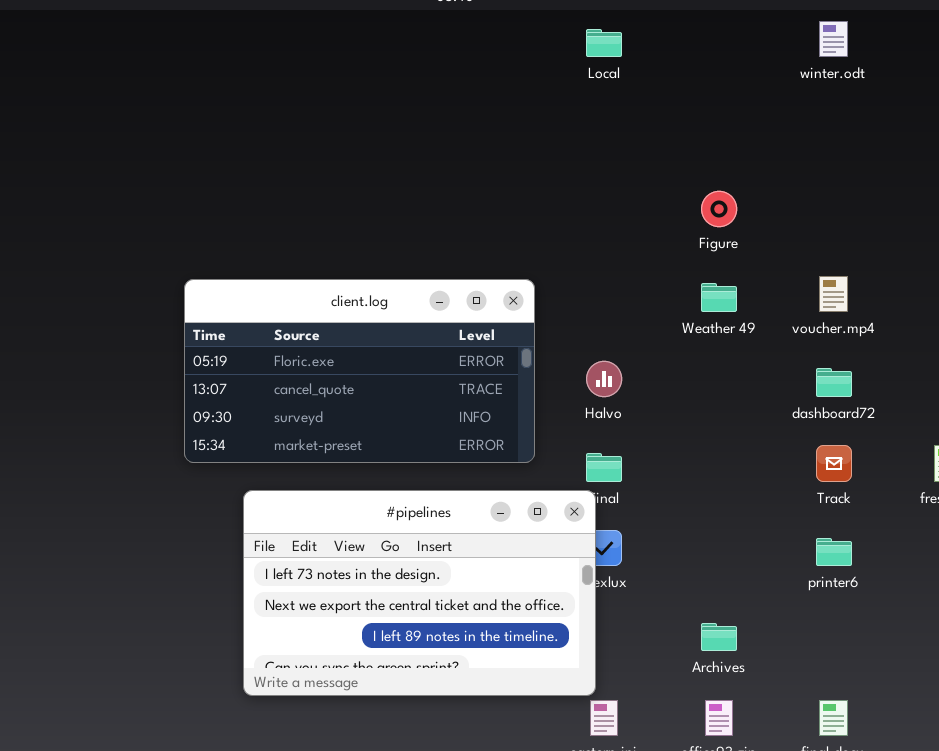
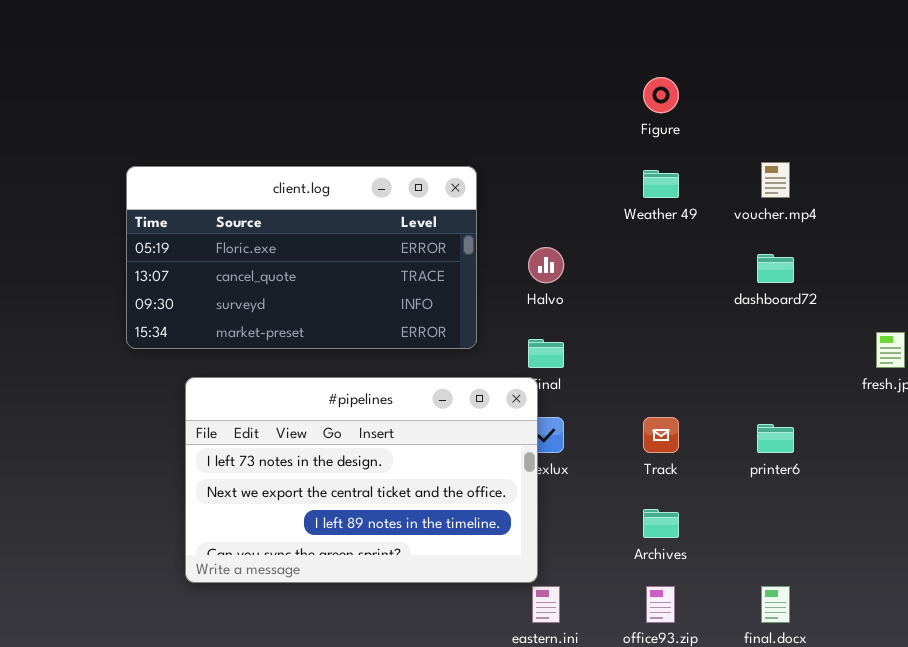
Track: [816,445,852,482] -> [643,417,679,453], moved

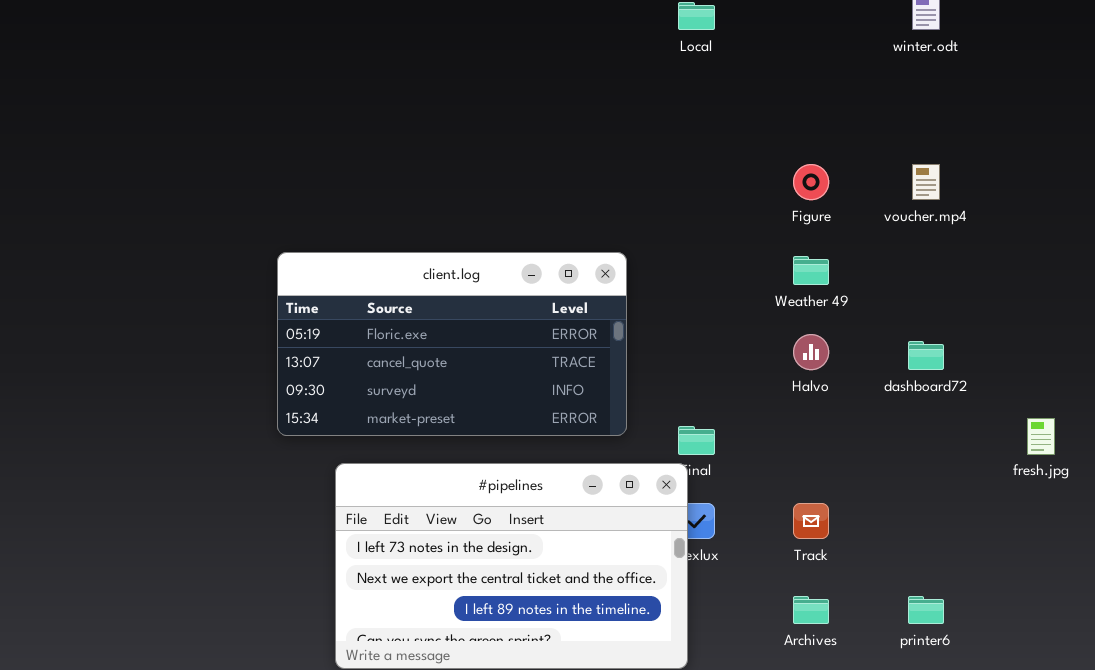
voucher.mp4: [761,162,790,198] -> [912,164,940,200], moved
Halvo: [528,247,564,283] -> [793,334,829,370], moved
printer6: [757,424,794,453] -> [908,596,944,624], moved

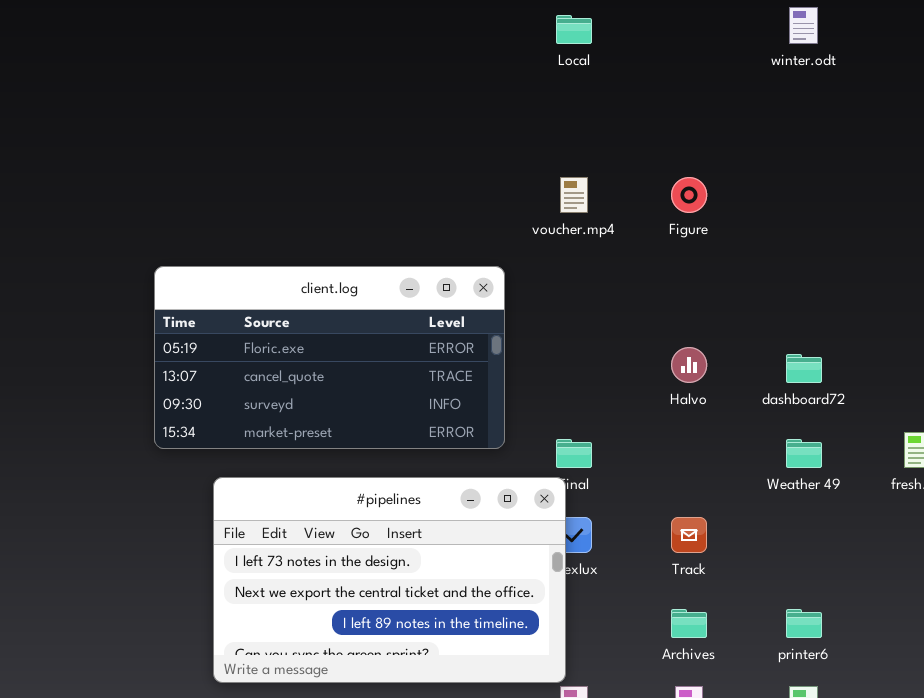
voucher.mp4: [912,164,940,200] -> [560,177,588,213], moved
Weather 49: [793,256,829,285] -> [786,439,822,468], moved

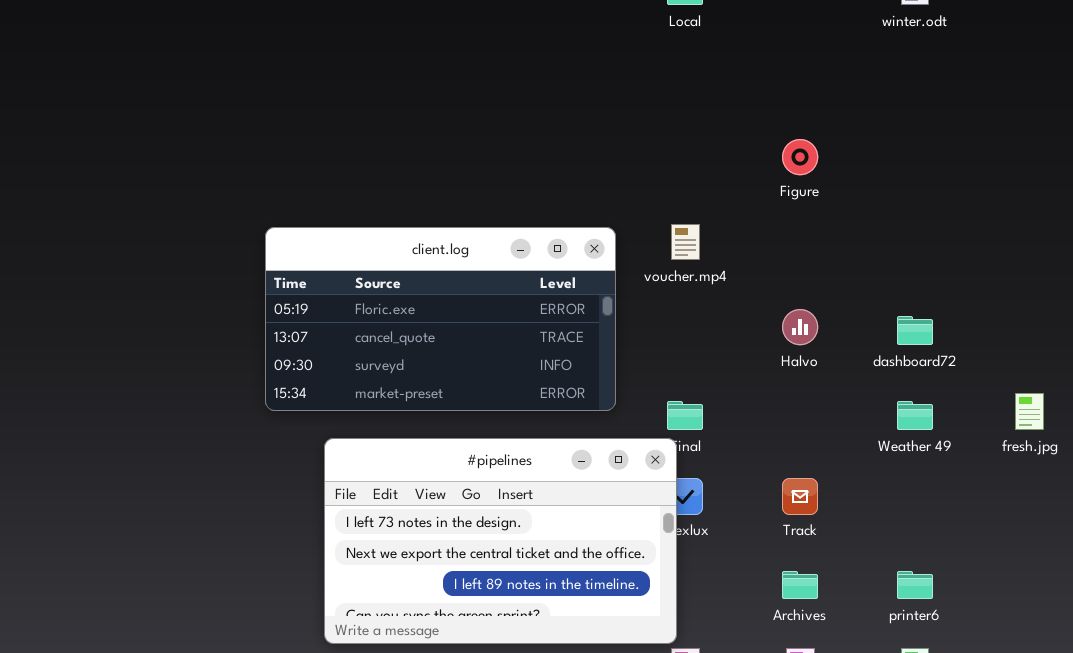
voucher.mp4: [560,177,588,213] -> [671,224,700,260], moved

